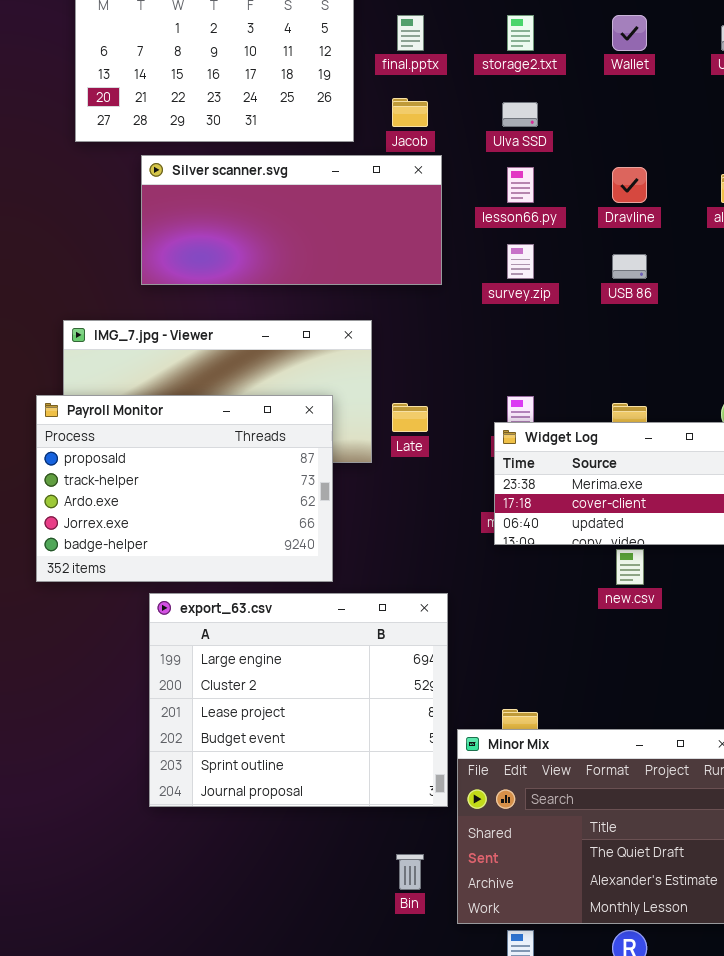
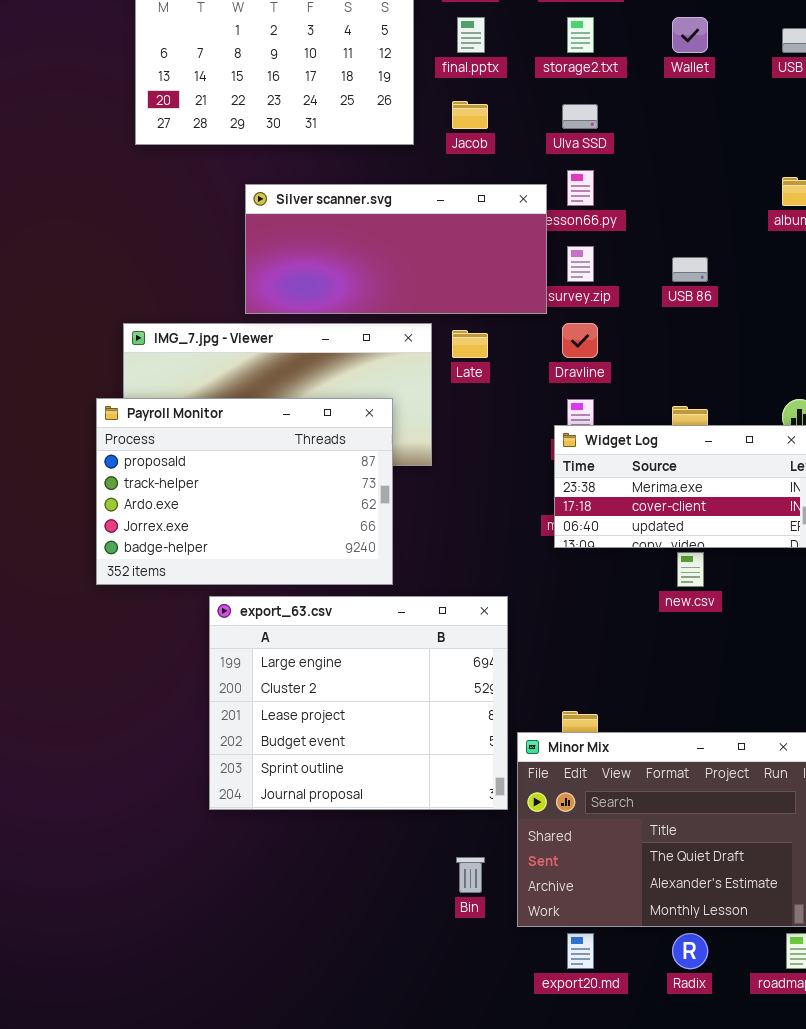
Silver scanner.svg: [141,155,442,285] -> [245,184,547,314], moved
Dravline: [612,167,647,203] -> [562,323,598,358], moved
Late: [392,403,428,432] -> [452,330,488,358], moved

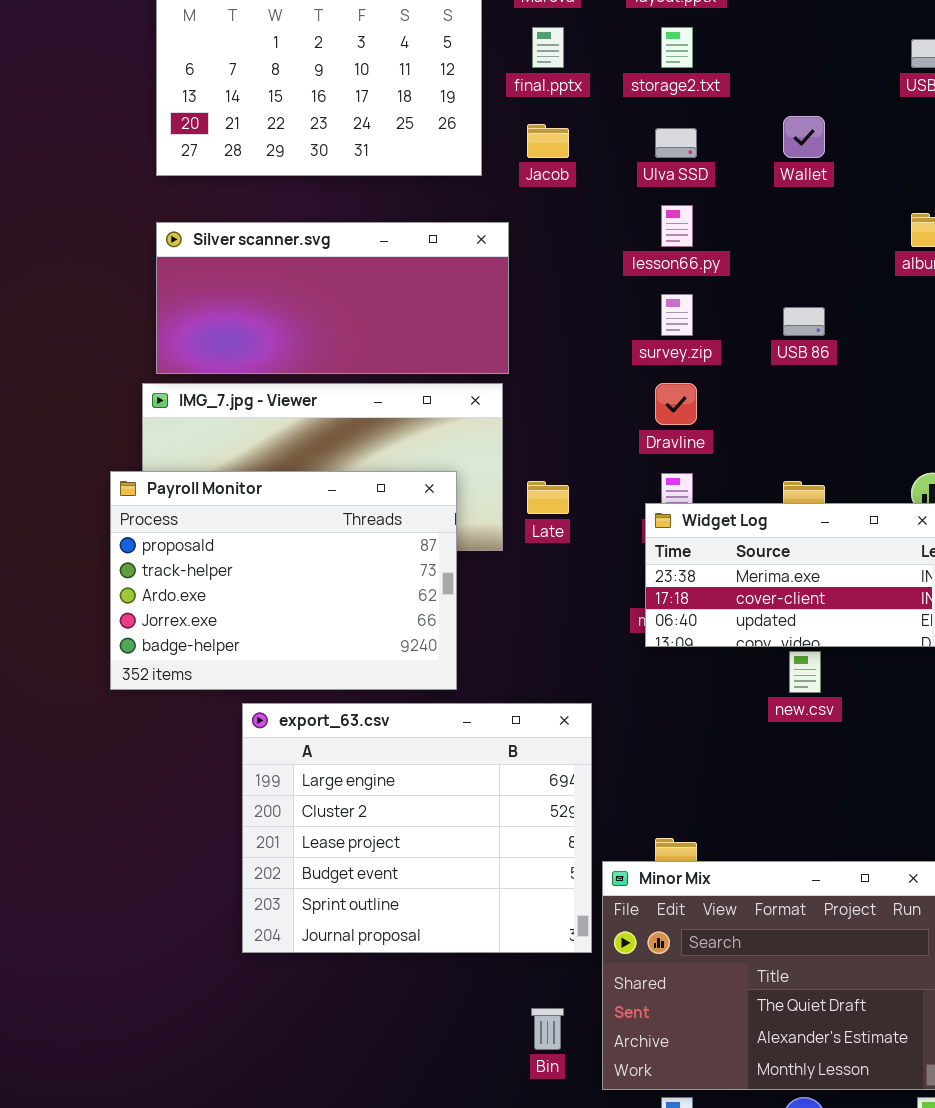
Wallet: [672,17,708,53] -> [783,116,825,158], moved
Silver scanner.svg: [245,184,547,314] -> [156,222,509,374], moved
Late: [452,330,488,358] -> [527,481,569,514], moved

